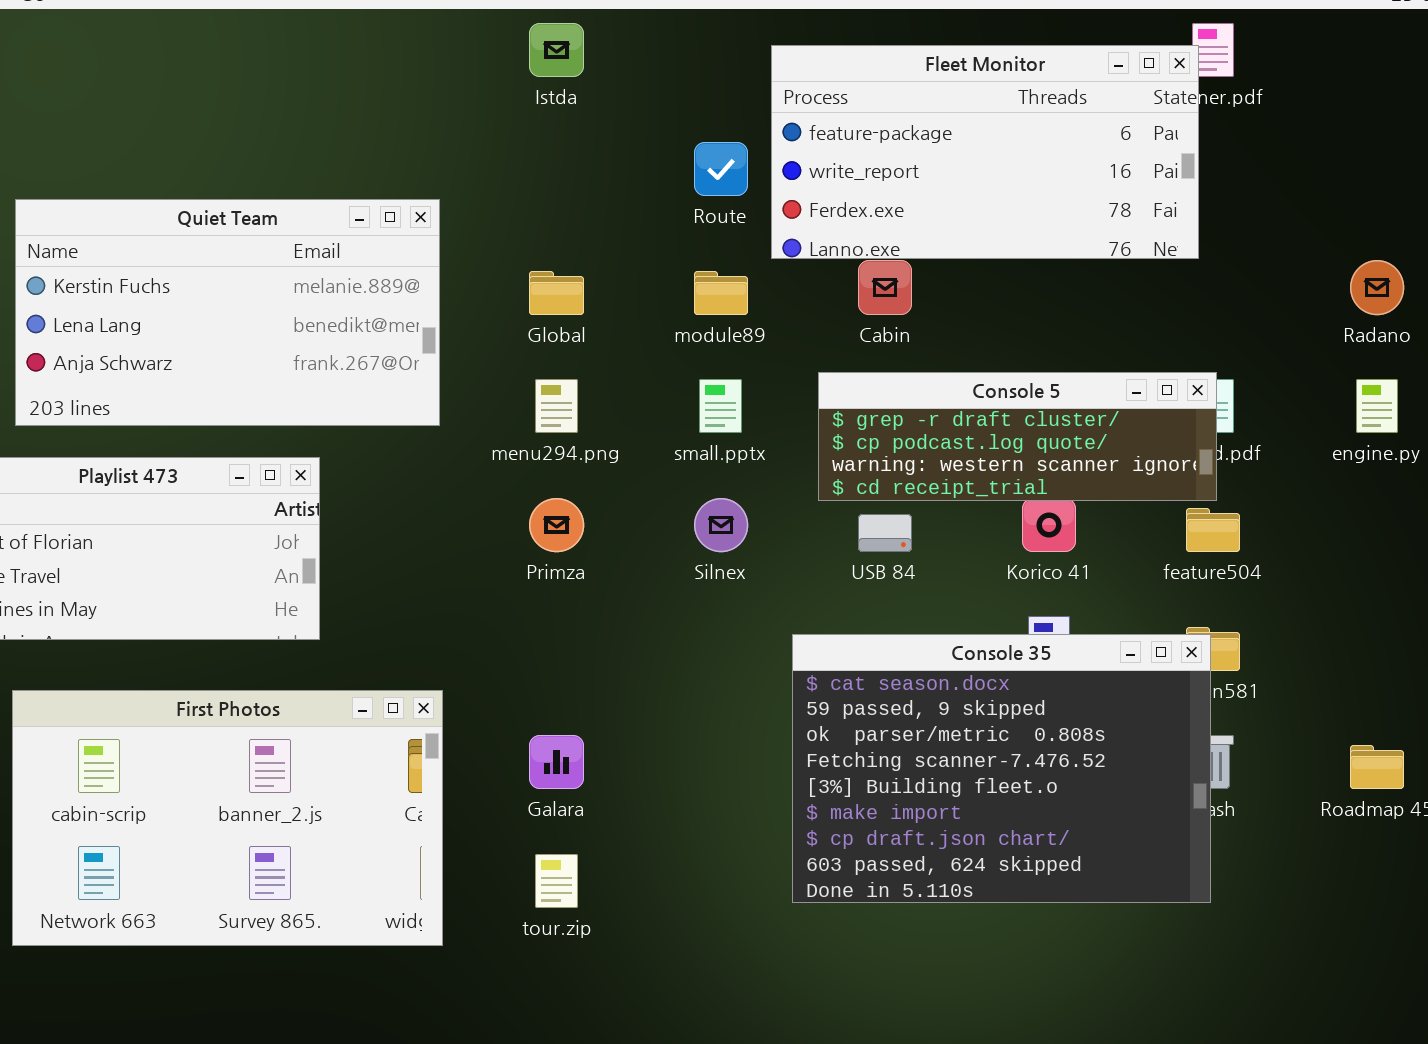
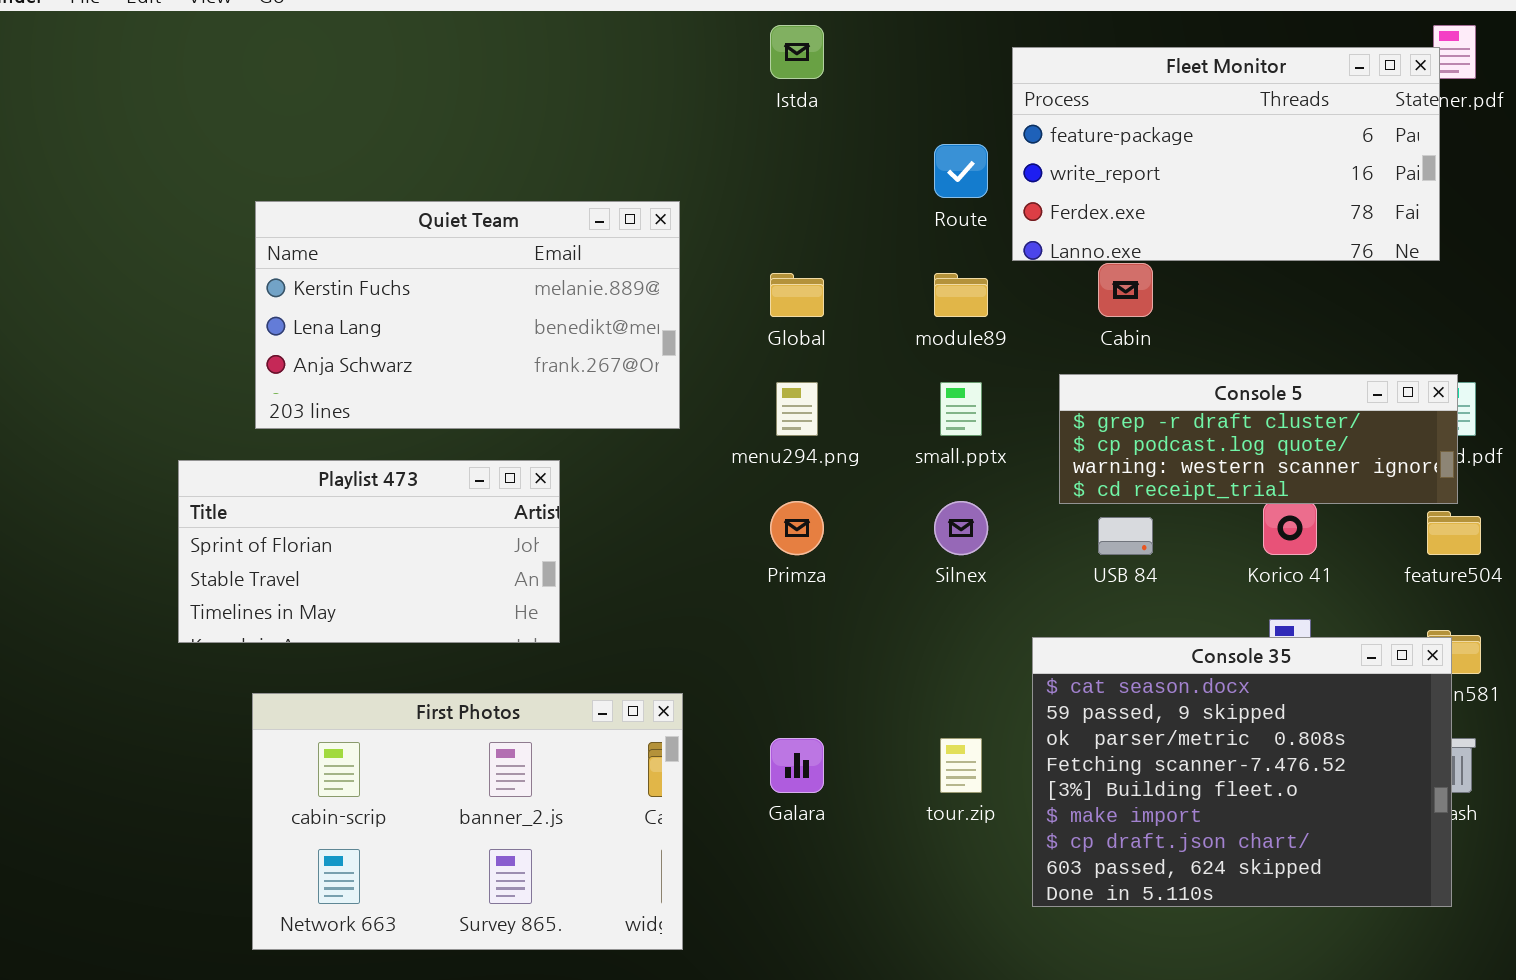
tour.zip: [535,854,578,908] -> [940,738,982,793], moved

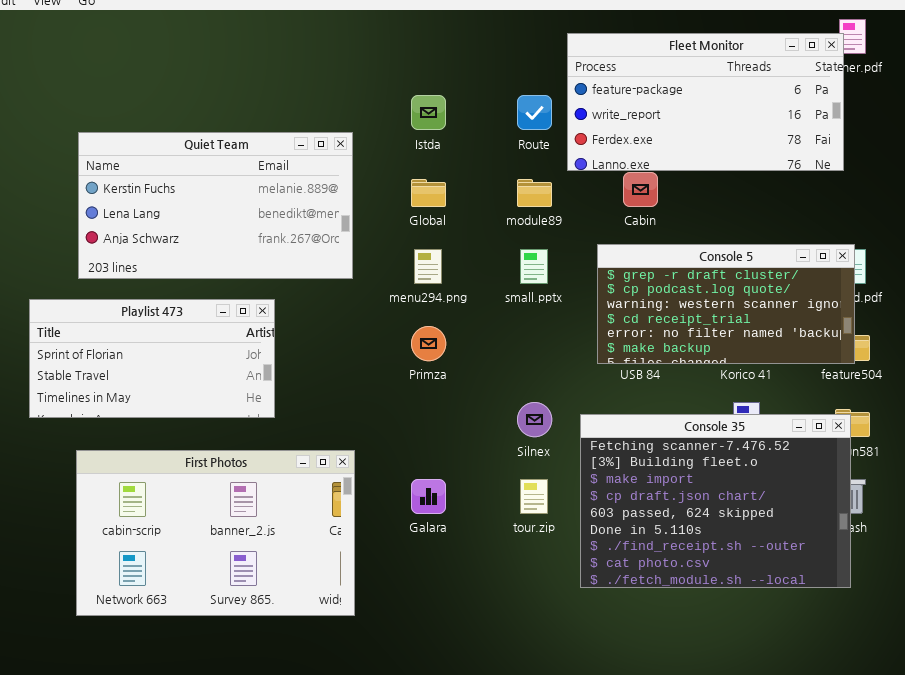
Istda: [770,25,824,79] -> [411,95,446,130], moved
Console 5: [1059,374,1458,504] -> [597,244,855,364], resized
Silnex: [934,501,988,555] -> [517,402,552,437], moved
Console 35: [1032,637,1452,907] -> [580,414,851,588], scrolled down 3 rows

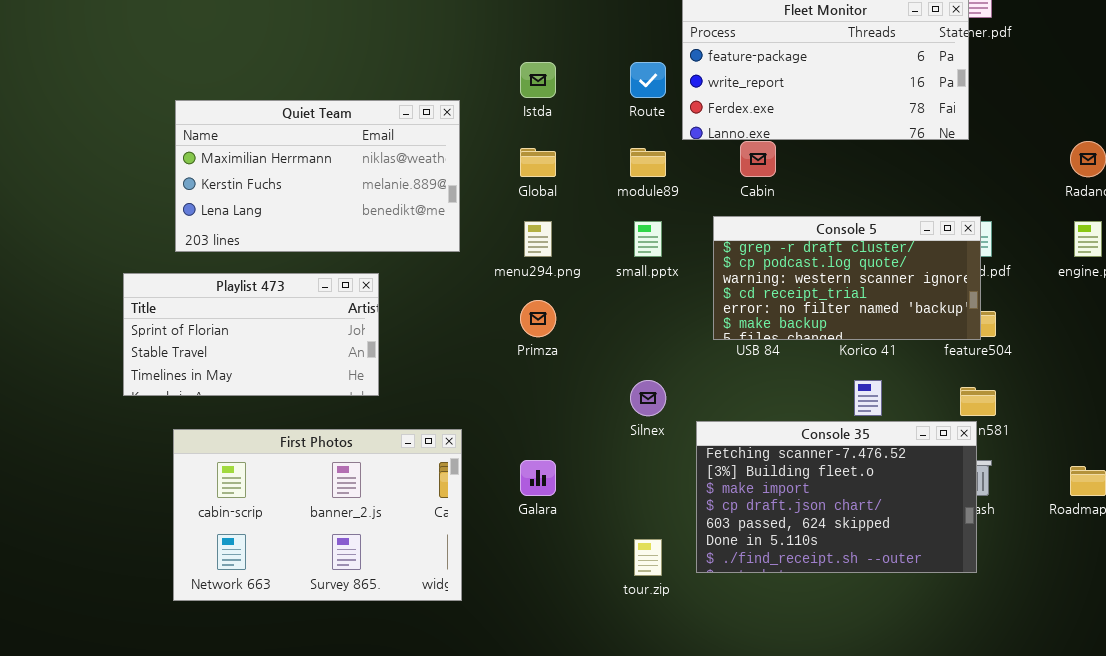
Quiet Team: [78,132,353,279] -> [175,100,460,252], scrolled up 1 row
Console 35: [580,414,851,588] -> [696,421,977,573], resized
tour.zip: [520,479,548,514] -> [634,539,662,576], moved

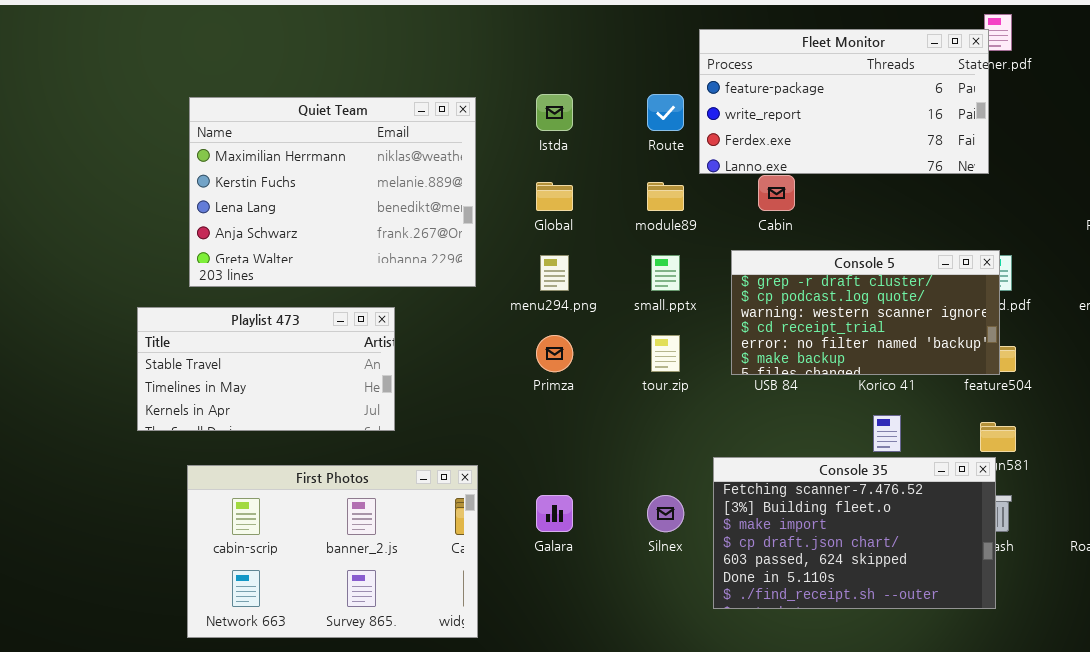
Quiet Team: [175,100,460,252] -> [189,97,476,287], resized
Playlist 473: [123,273,379,396] -> [137,307,395,431], scrolled down 1 row
Silnex: [630,380,666,416] -> [647,495,684,532], moved
tour.zip: [634,539,662,576] -> [651,335,680,372], moved

